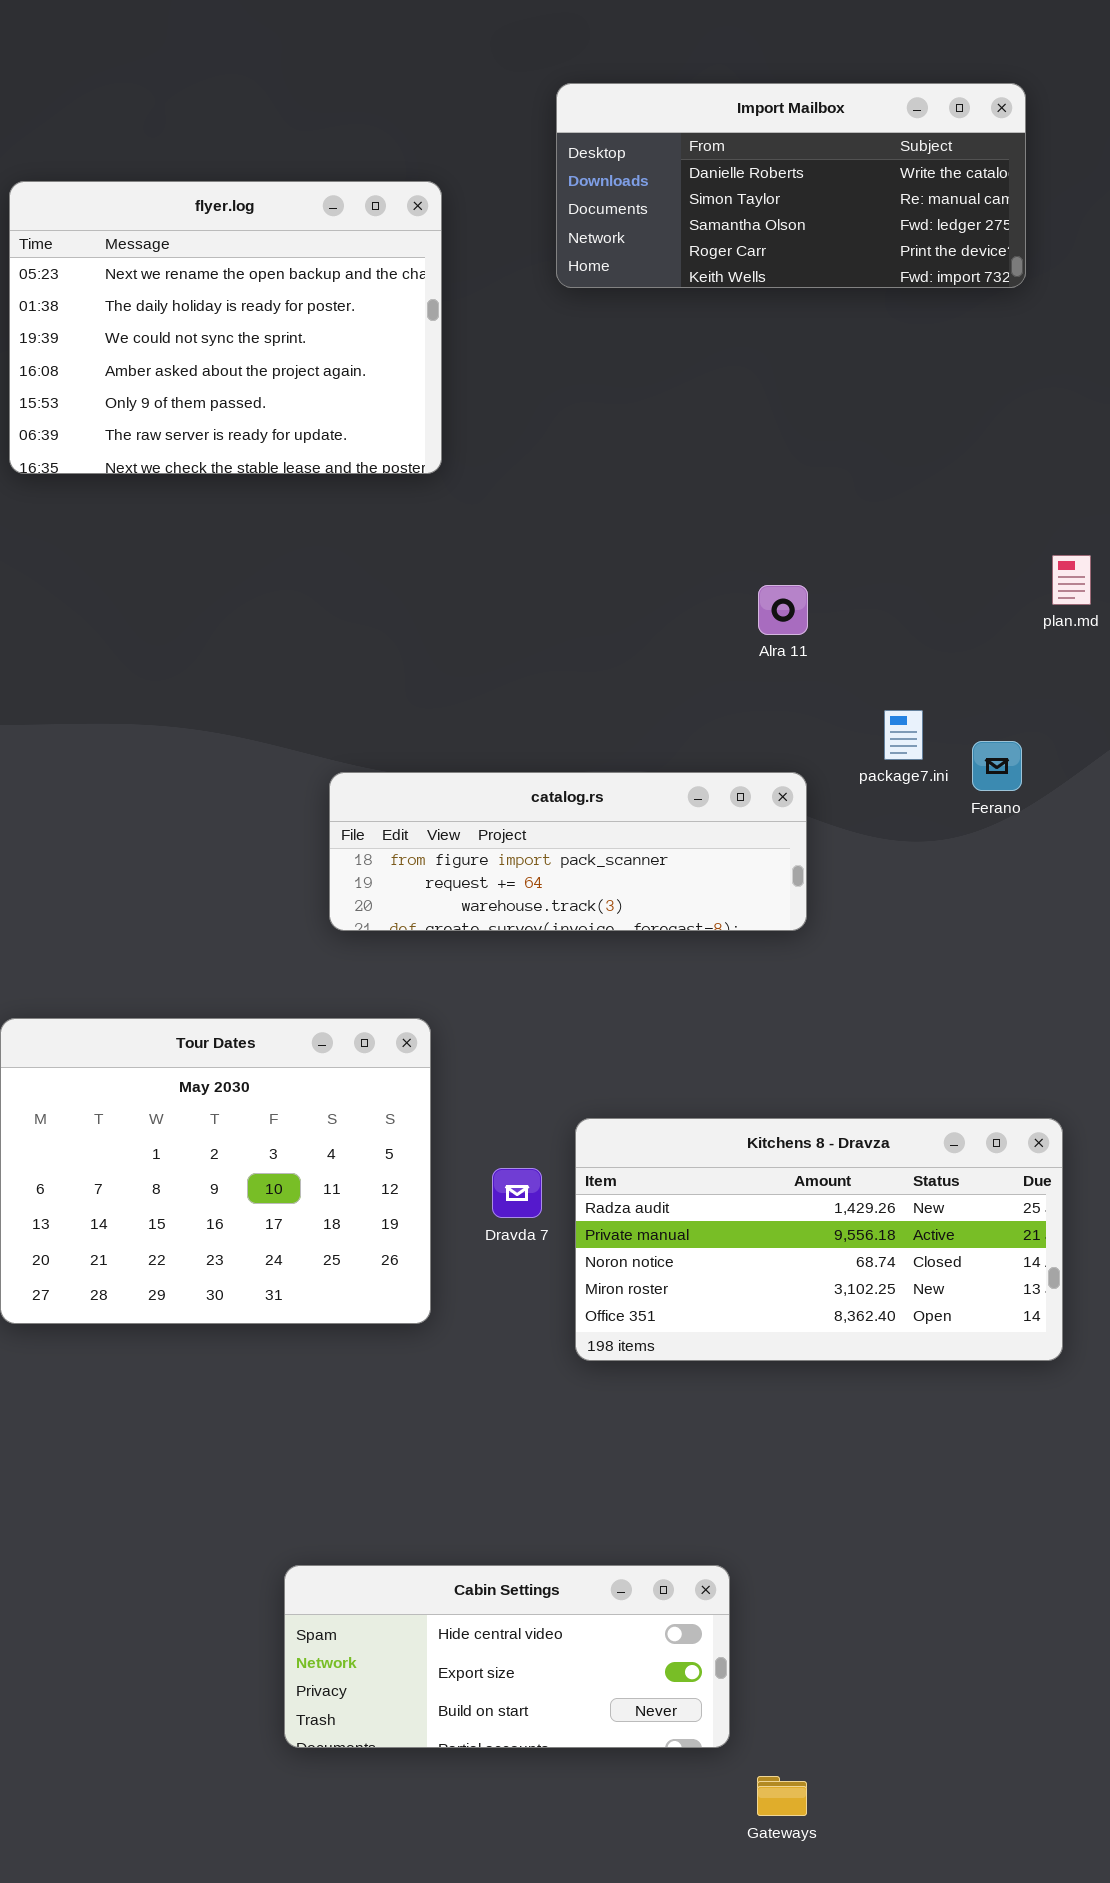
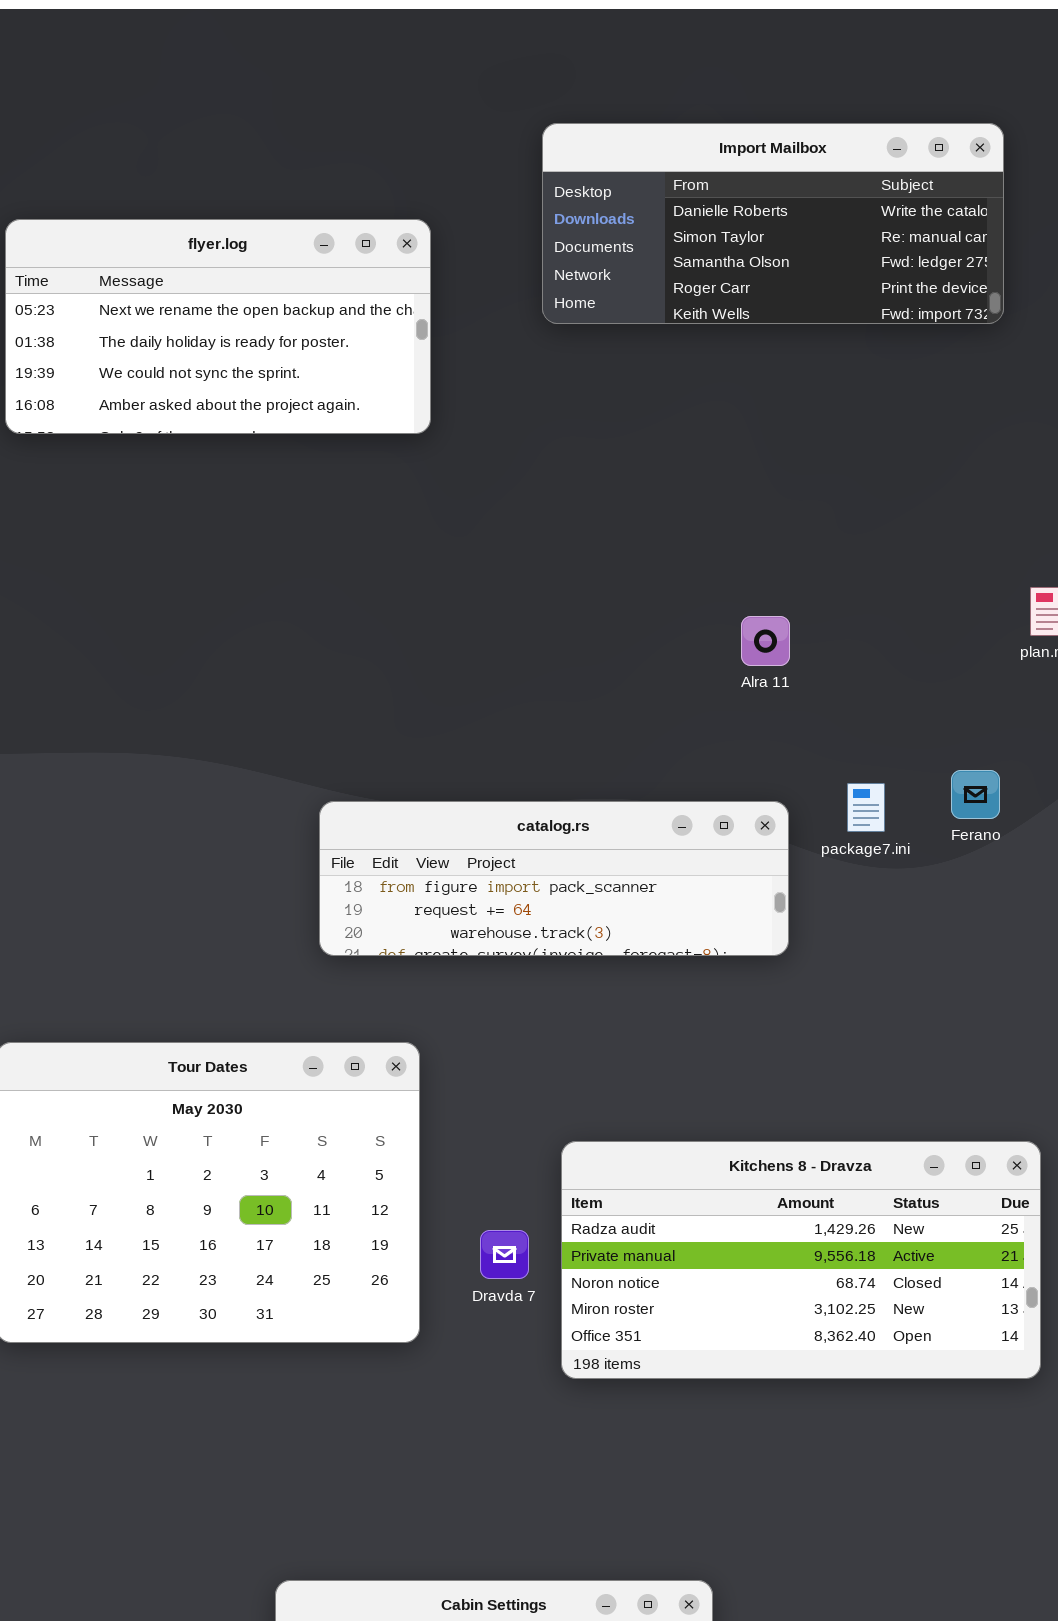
flyer.log: [9,181,442,474] -> [5,219,431,434], resized
package7.ini: [884,710,923,760] -> [847,783,885,832], moved
Dravda 7: [492,1168,542,1218] -> [480,1230,529,1279], moved

